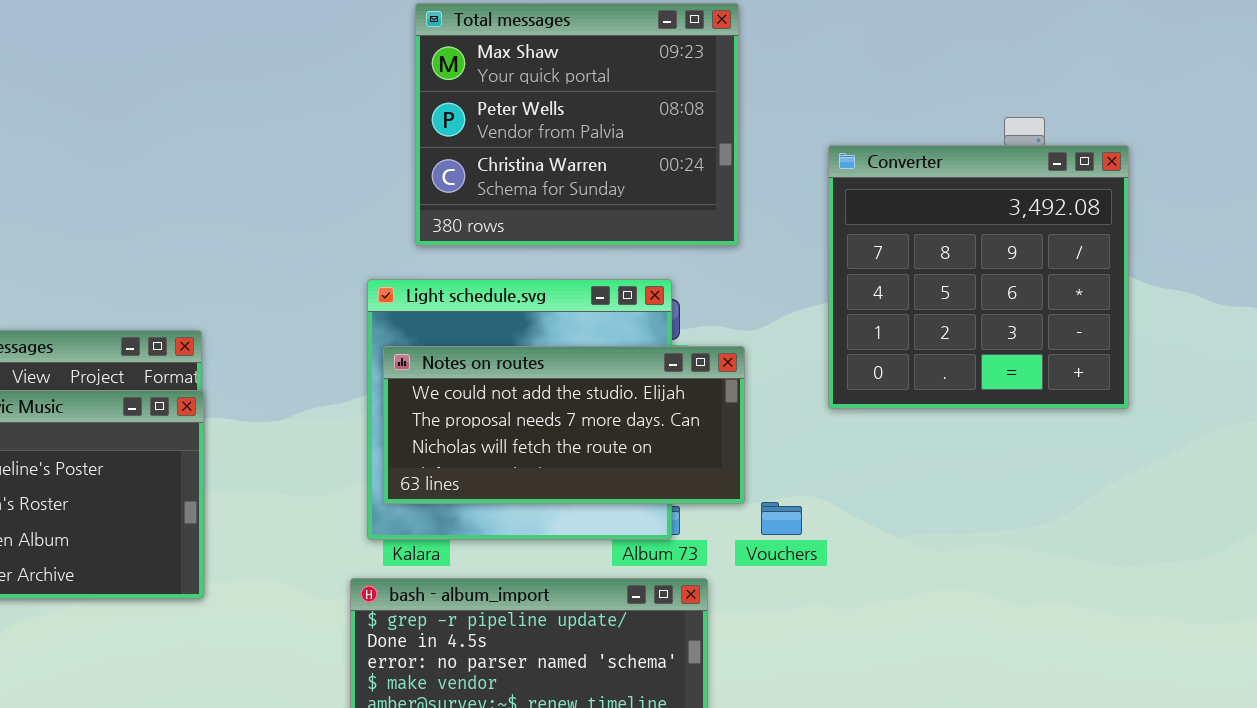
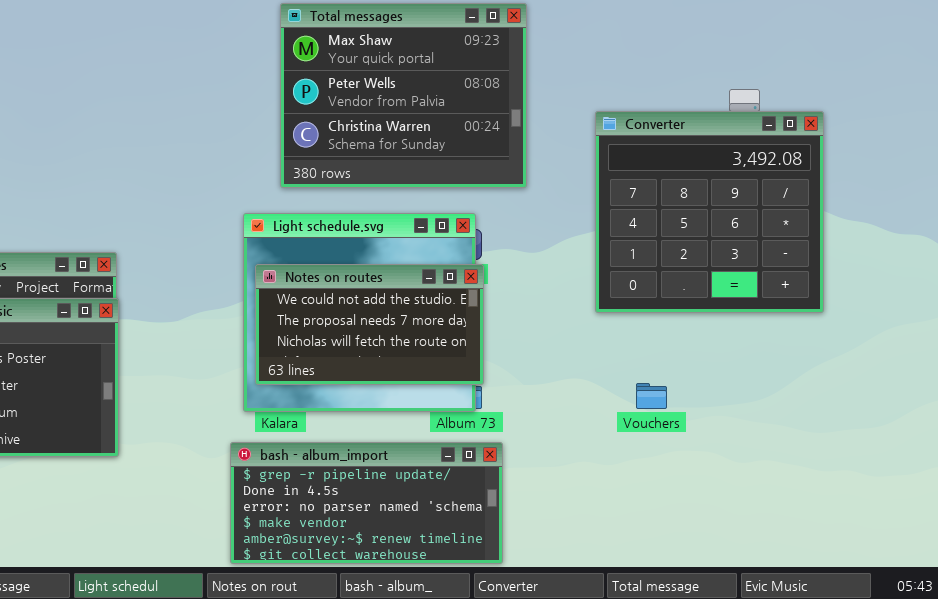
Notes on routes: [383,346,745,504] -> [255,264,484,385], resized
Vouchers: [761,502,802,535] -> [636,383,667,409], moved

